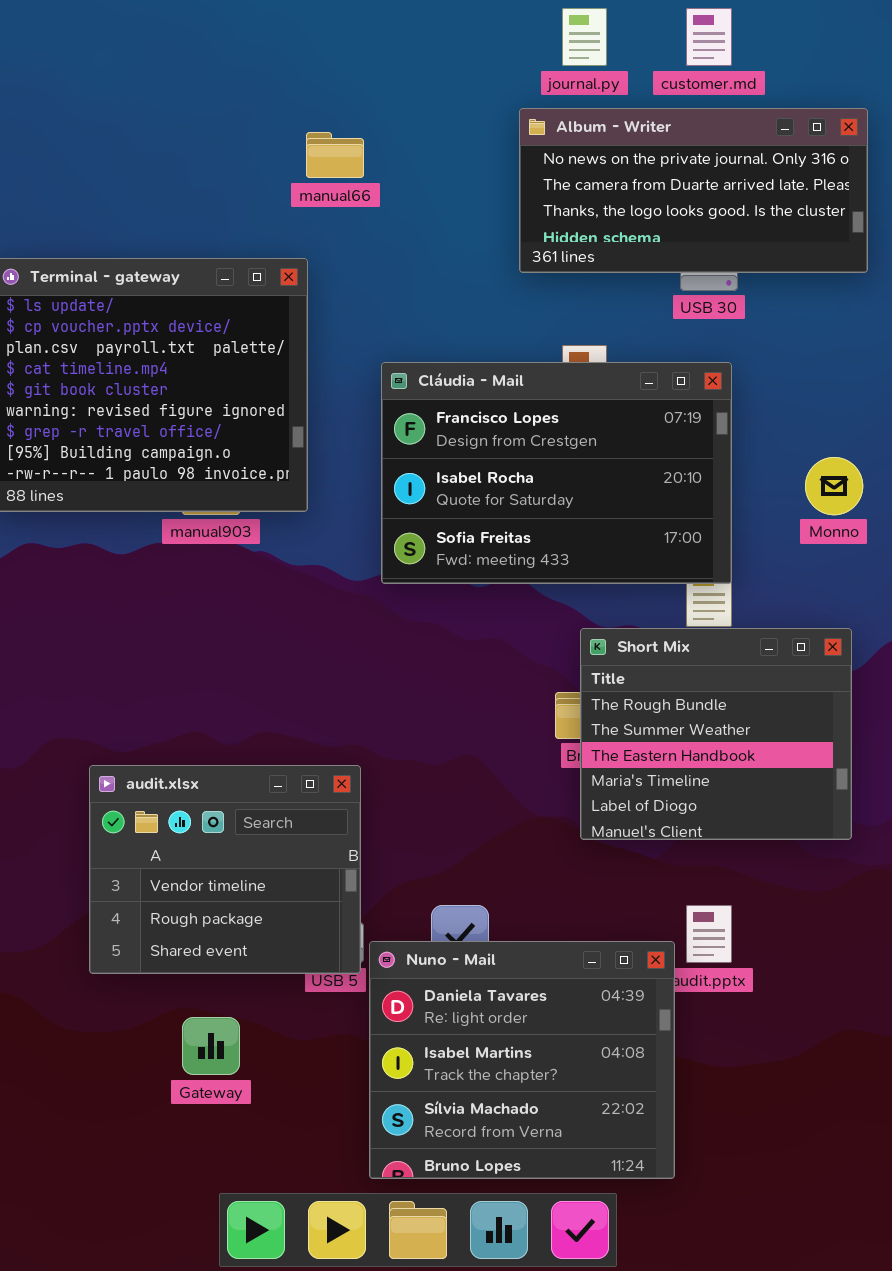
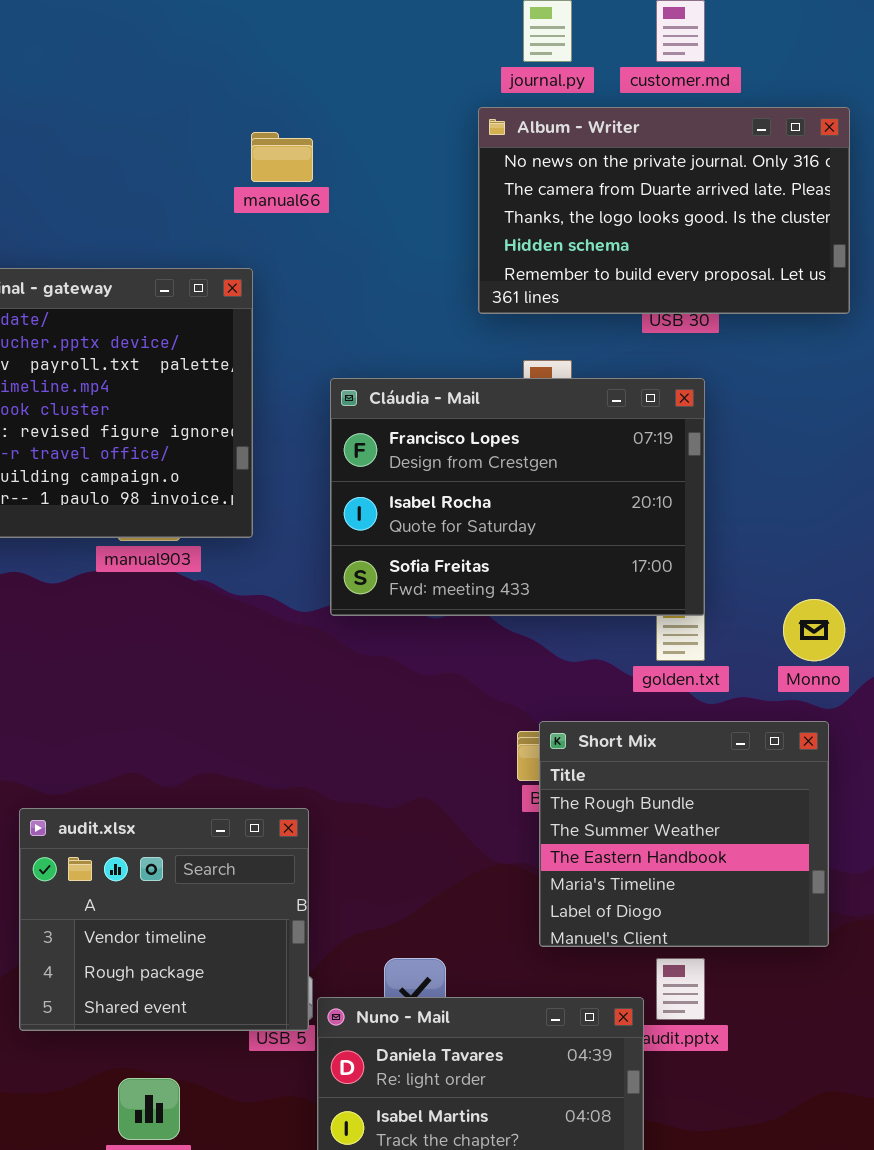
Album - Writer: [519,108,868,273] -> [478,107,850,314], resized
Monno: [805,457,863,515] -> [783,599,845,661], moved
Short Mix: [580,628,852,840] -> [539,721,829,947], moved

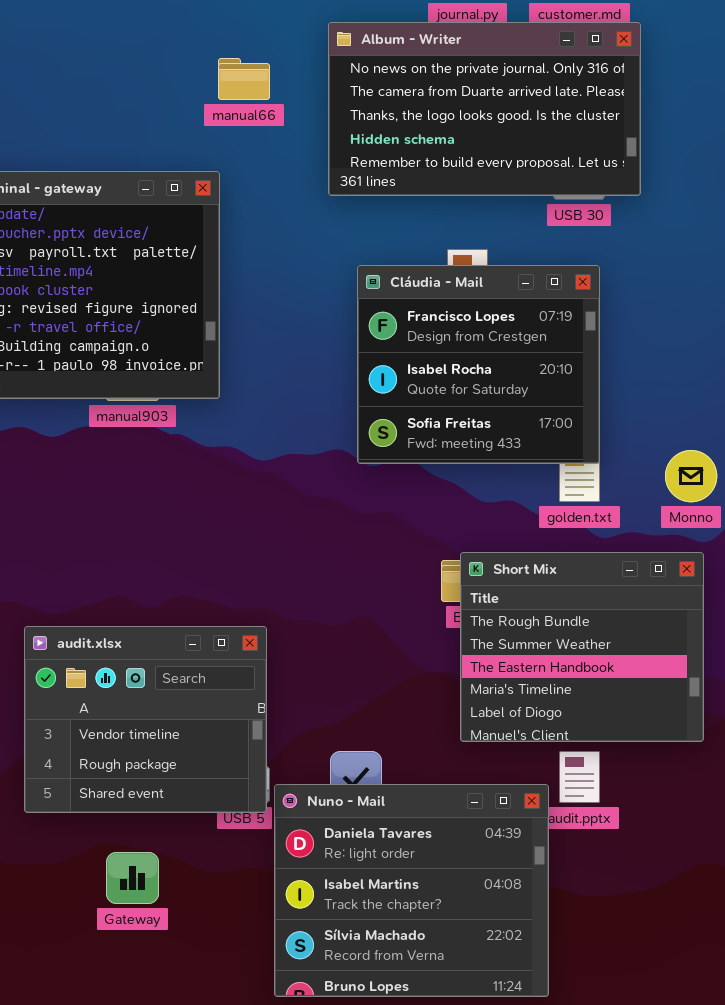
Album - Writer: [478,107,850,314] -> [328,22,641,196], moved
Cláudia - Mail: [330,378,705,616] -> [357,265,600,464], resized

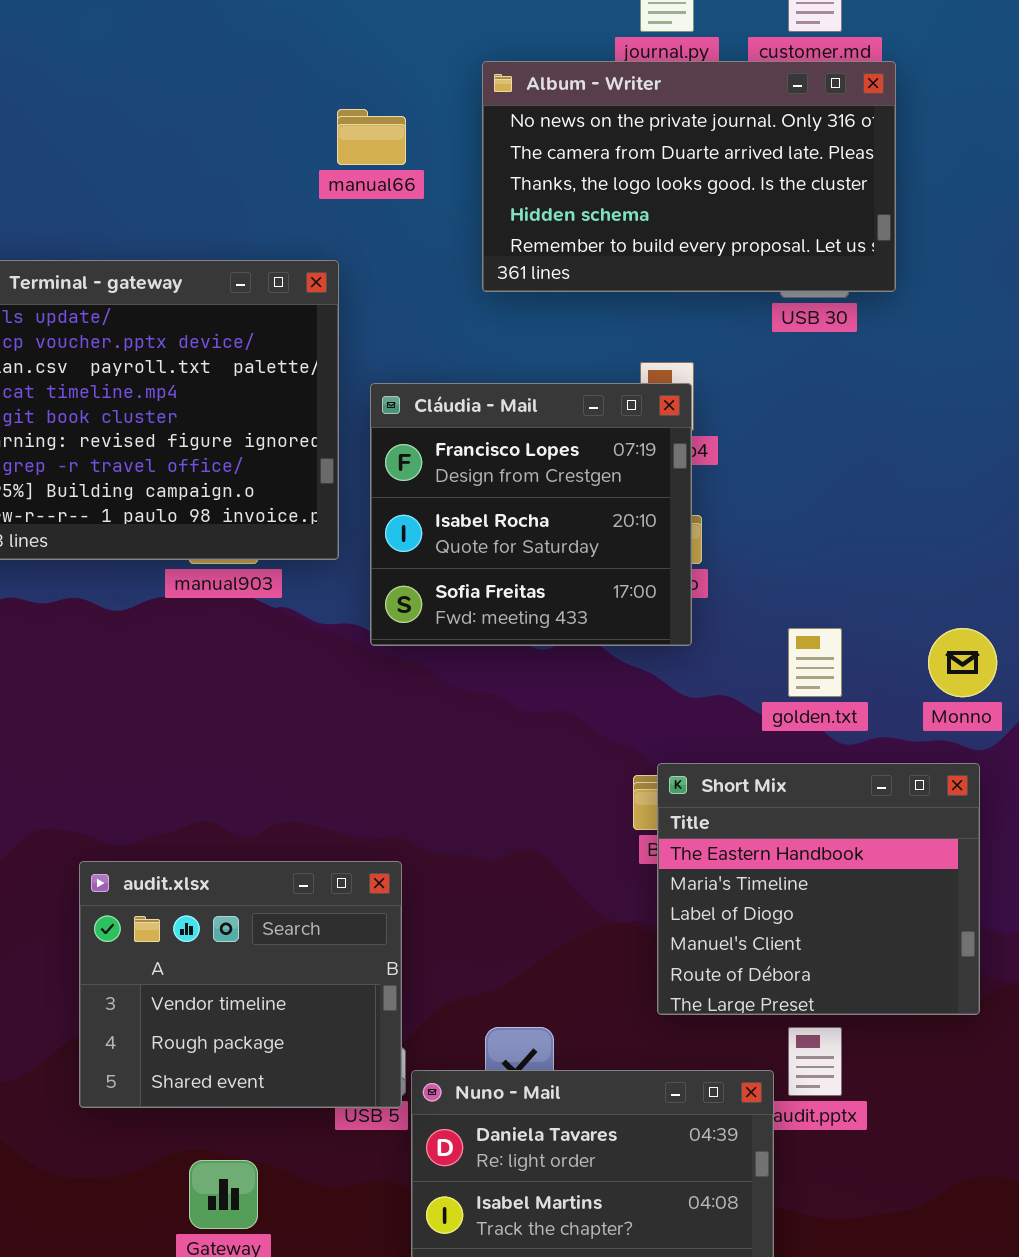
Cláudia - Mail: [357,265,600,464] -> [370,383,692,646], moved
Short Mix: [460,552,704,742] -> [657,763,980,1015], scrolled down 2 rows

